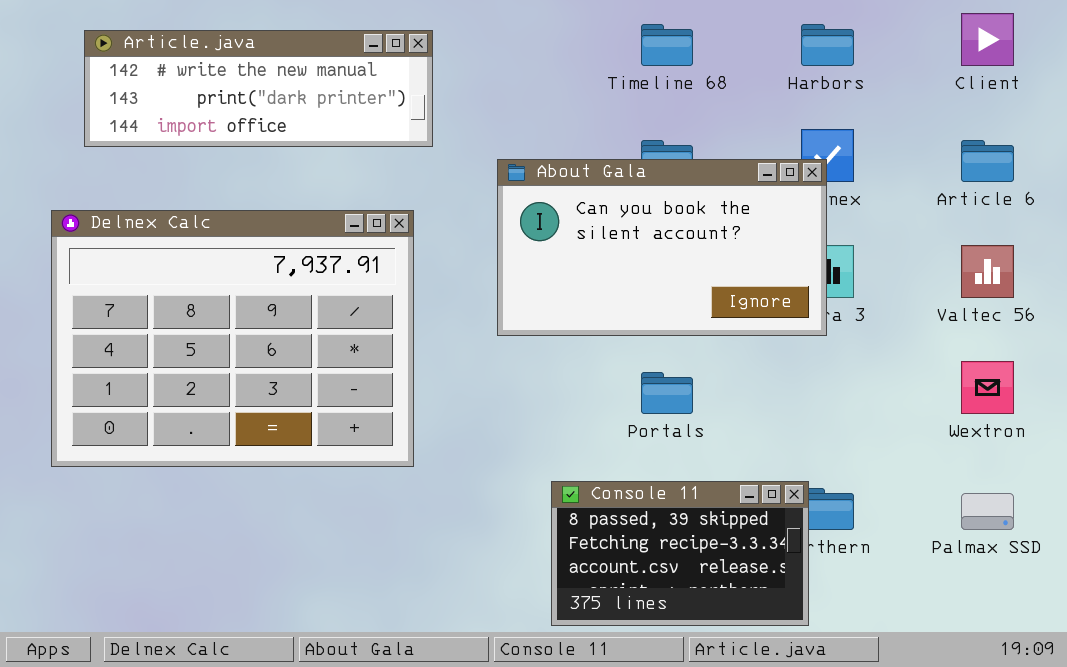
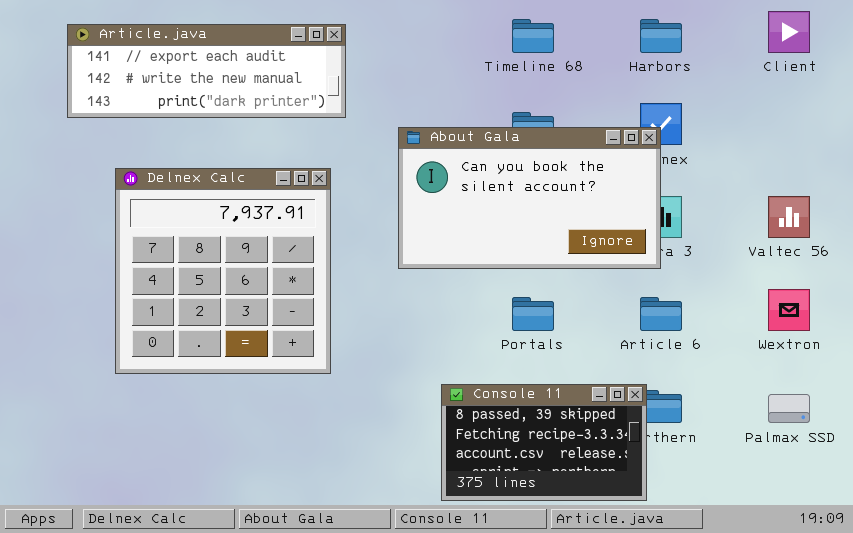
Article.java: [84,30,433,147] -> [67,24,346,118], scrolled up 1 row
Article 6: [961,140,1014,182] -> [640,297,682,331], moved
Delnex Calc: [51,210,414,467] -> [115,168,331,374], resized

